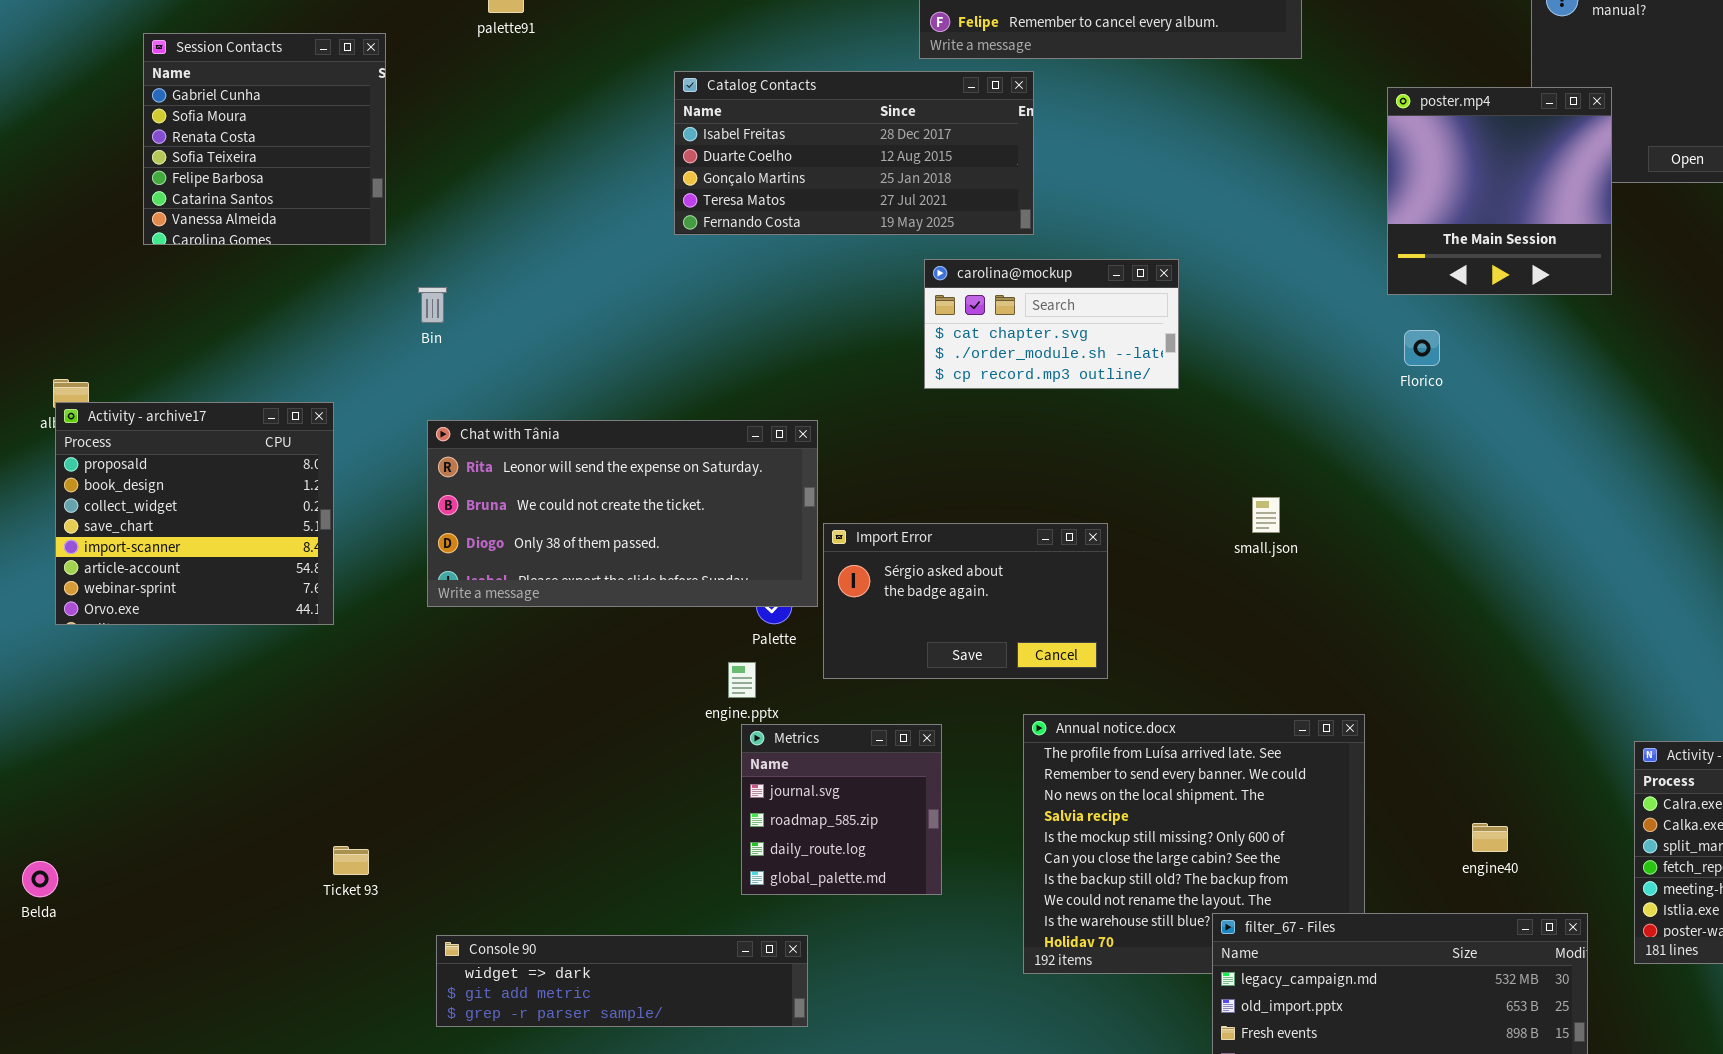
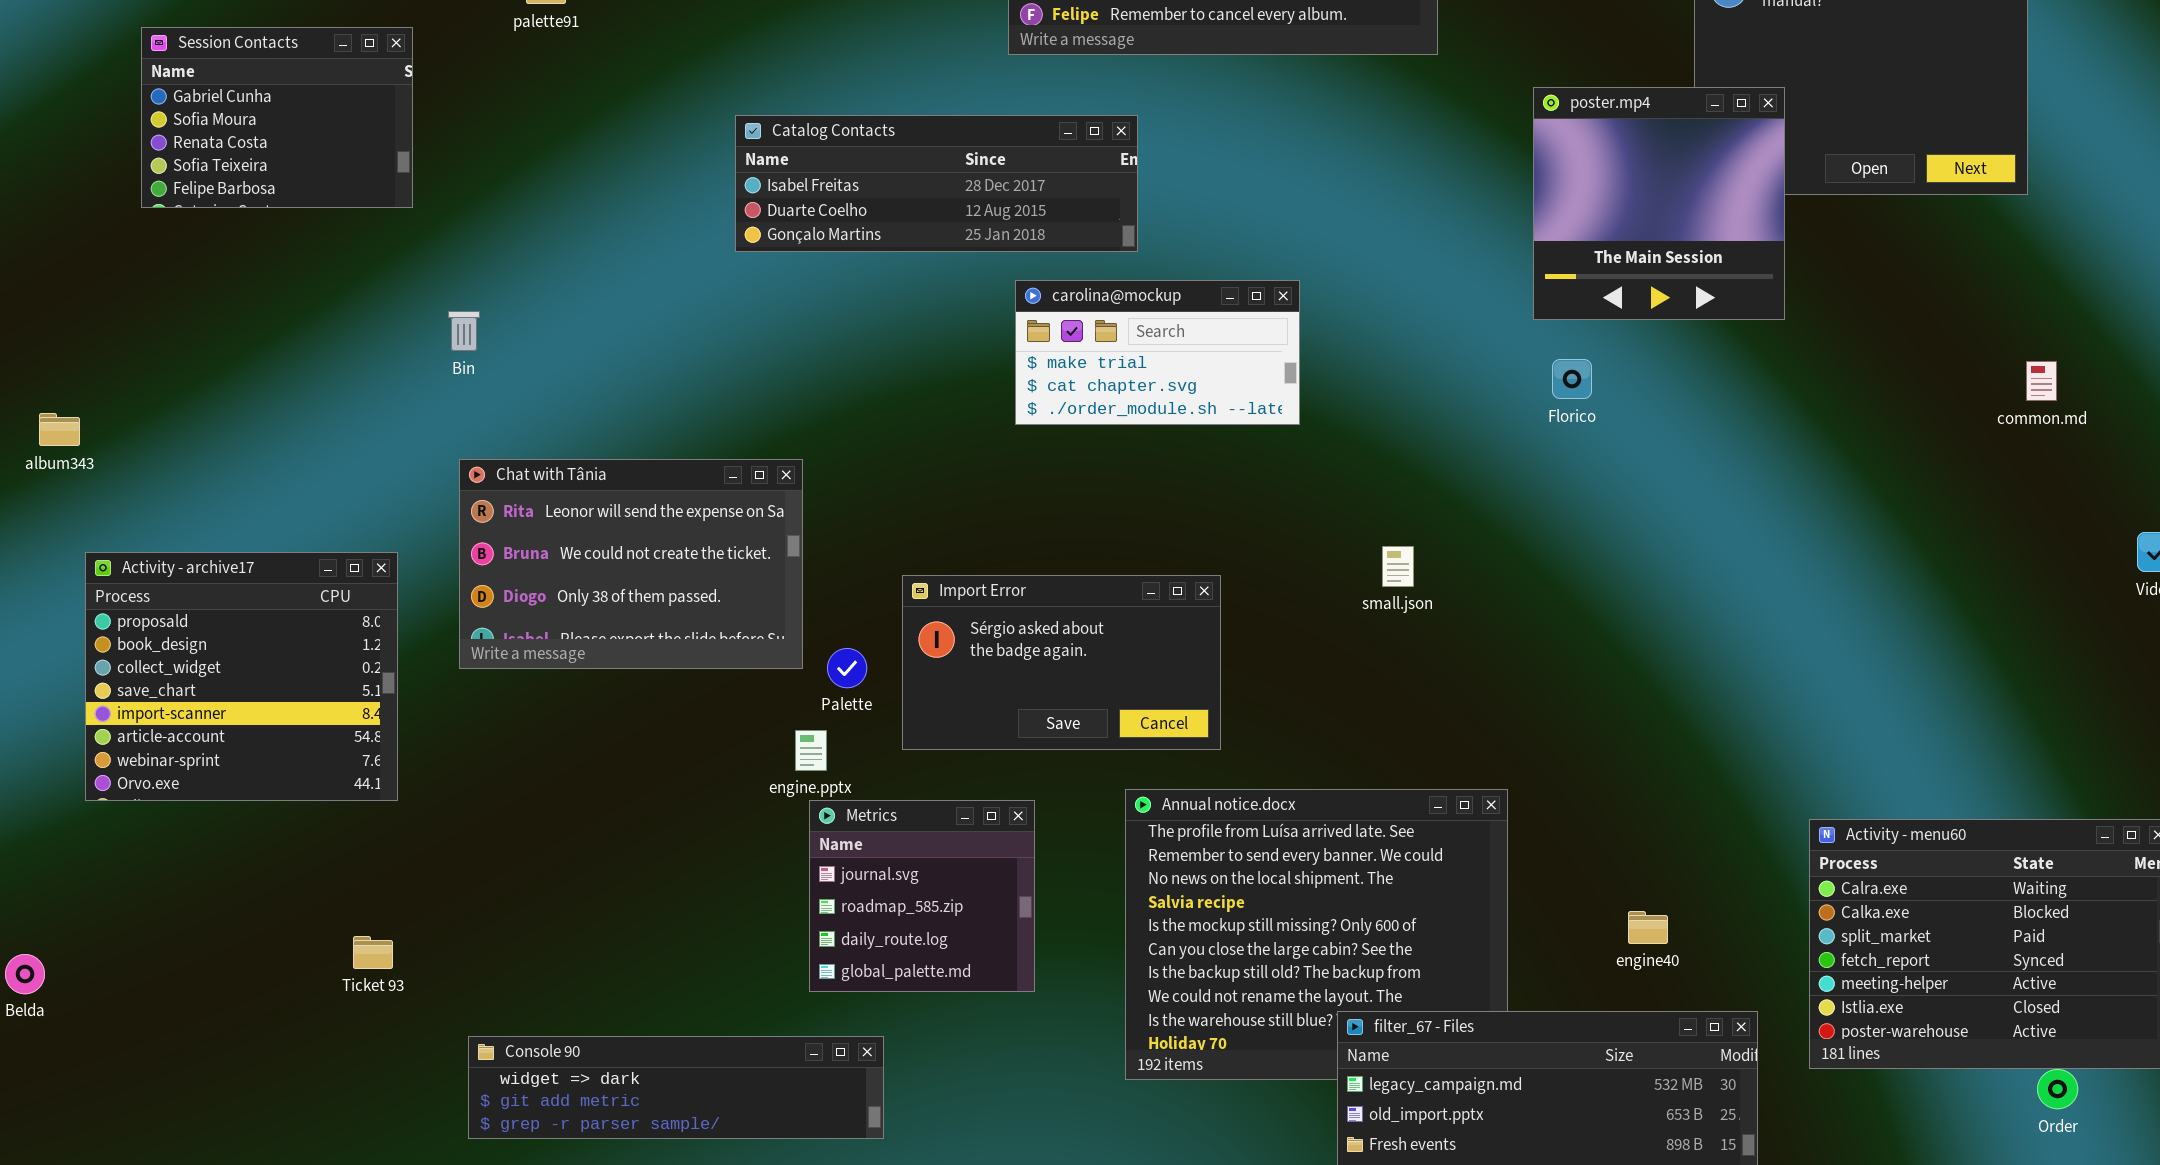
Session Contacts: [143,33,386,245] -> [141,27,413,208], resized
Catalog Contacts: [674,71,1034,235] -> [735,115,1138,252], resized
carolina@mockup: [924,259,1179,389] -> [1015,280,1300,425], scrolled up 1 row
Activity - archive17: [55,402,334,625] -> [85,552,398,801], moved
Chat with Tânia: [427,420,818,607] -> [459,459,803,669], resized

